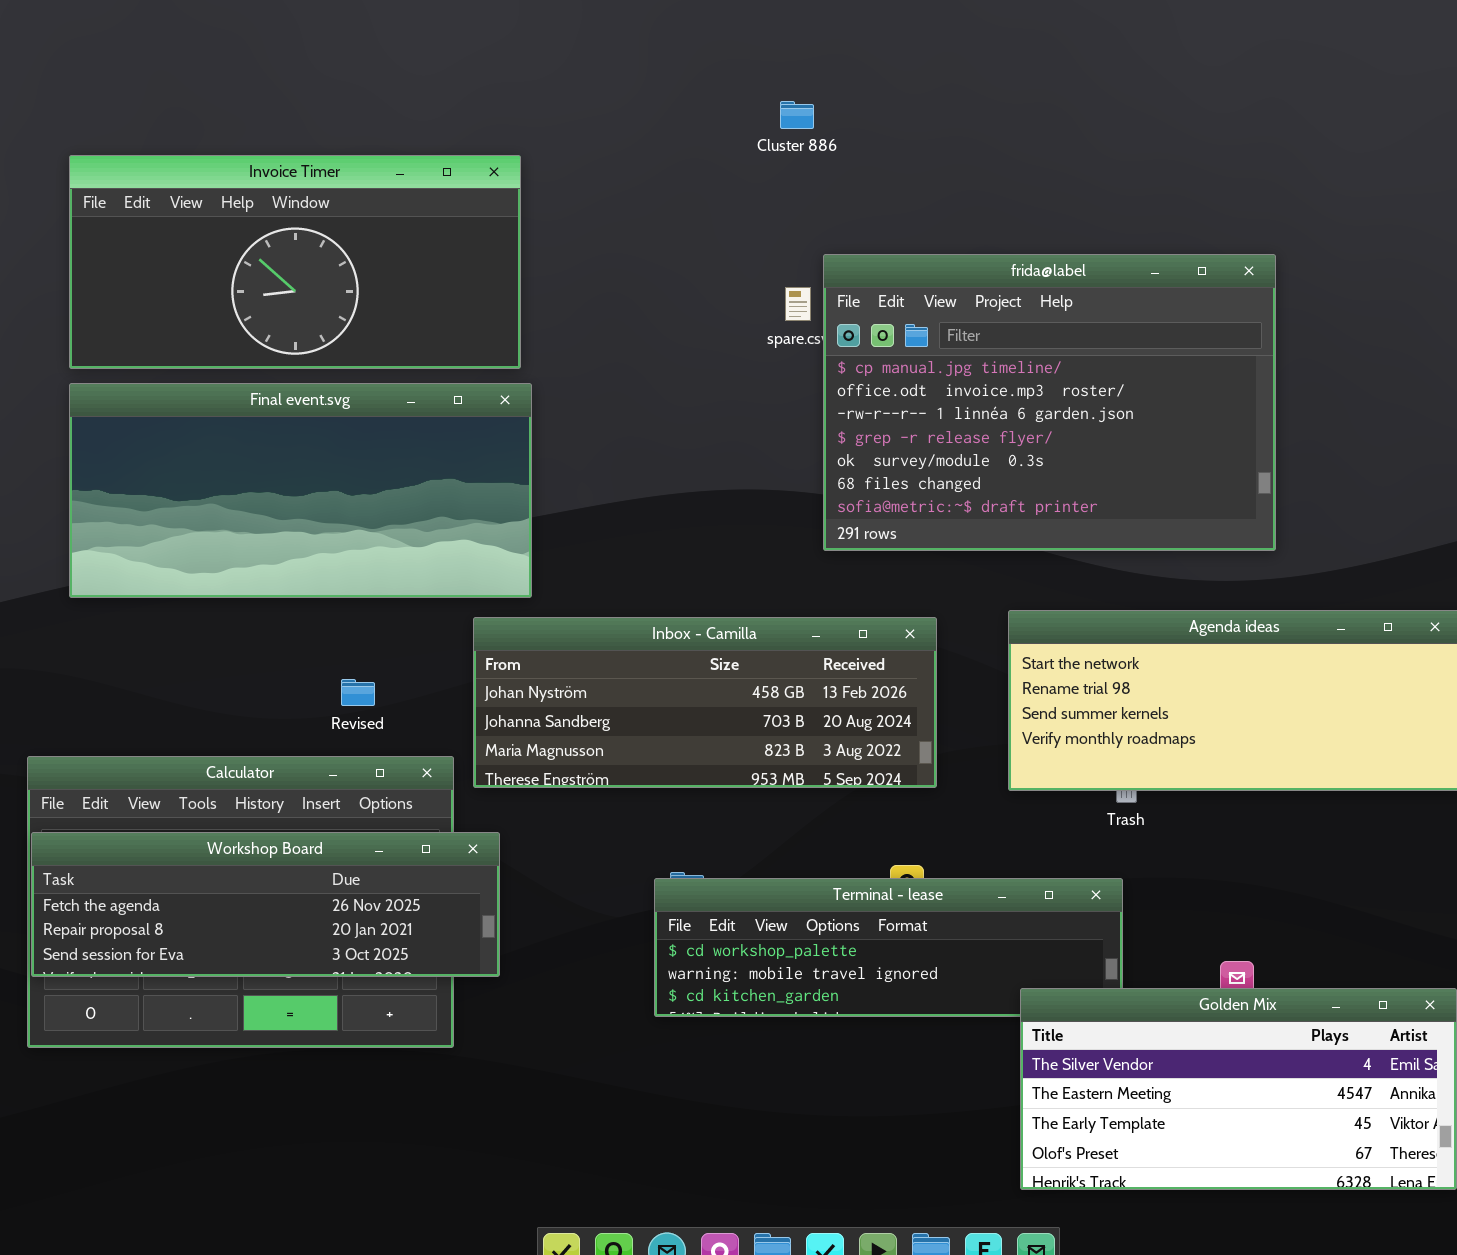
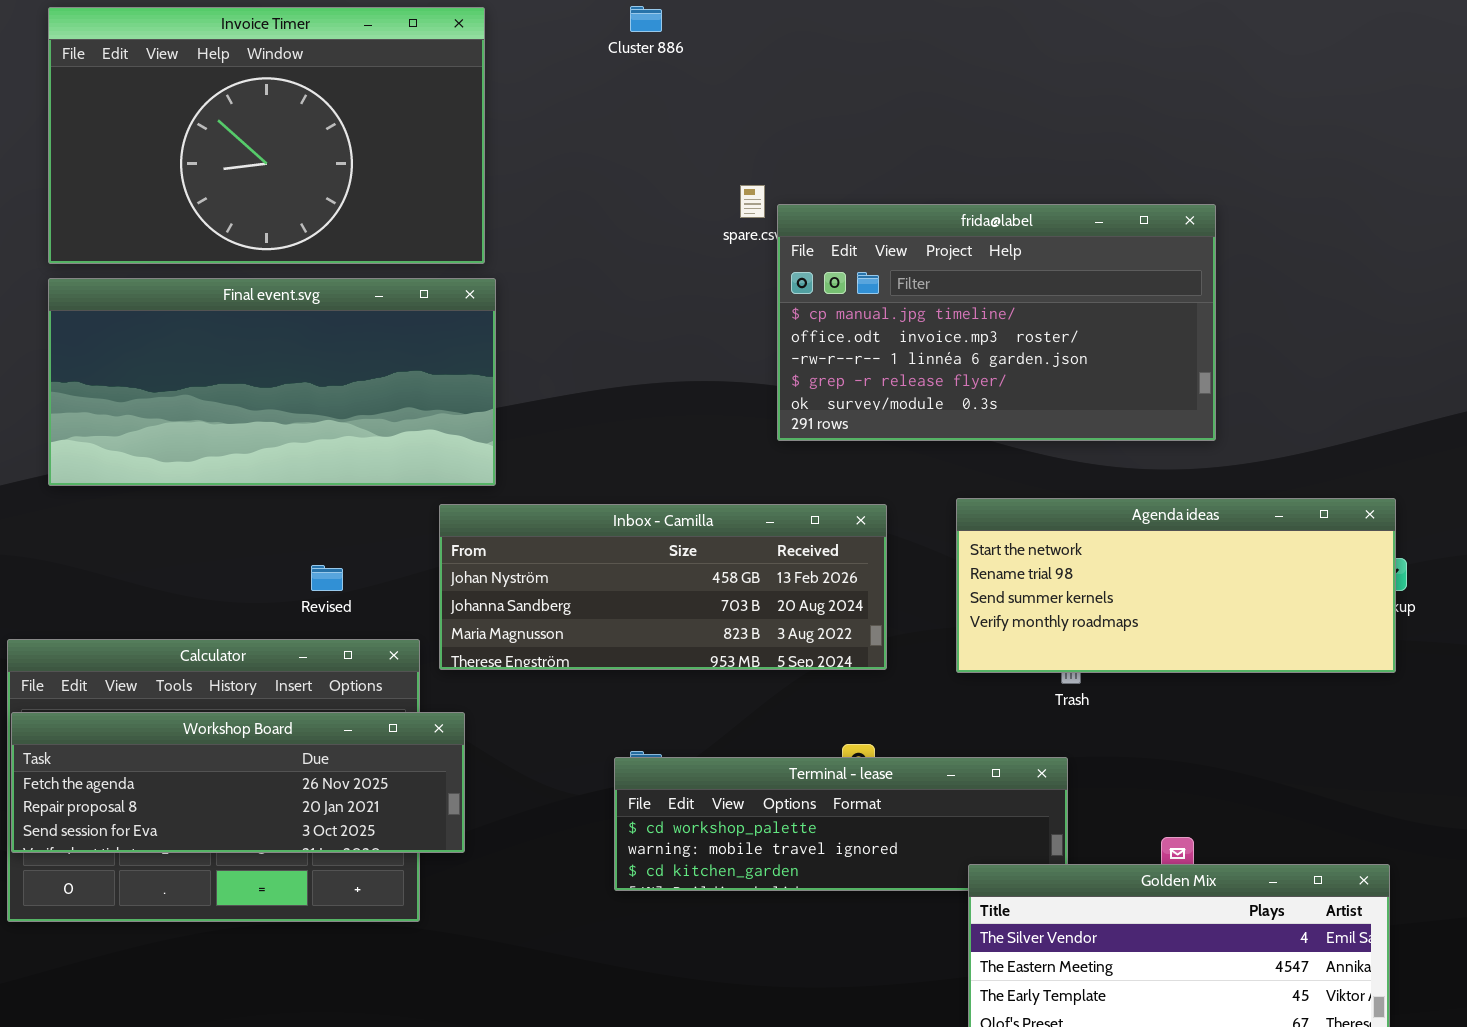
Cluster 886: [780,101,814,129] -> [630,6,662,32], moved
Invoice Timer: [69,155,521,369] -> [48,7,485,264], resized
frida@label: [823,254,1276,551] -> [777,204,1216,441], resized

